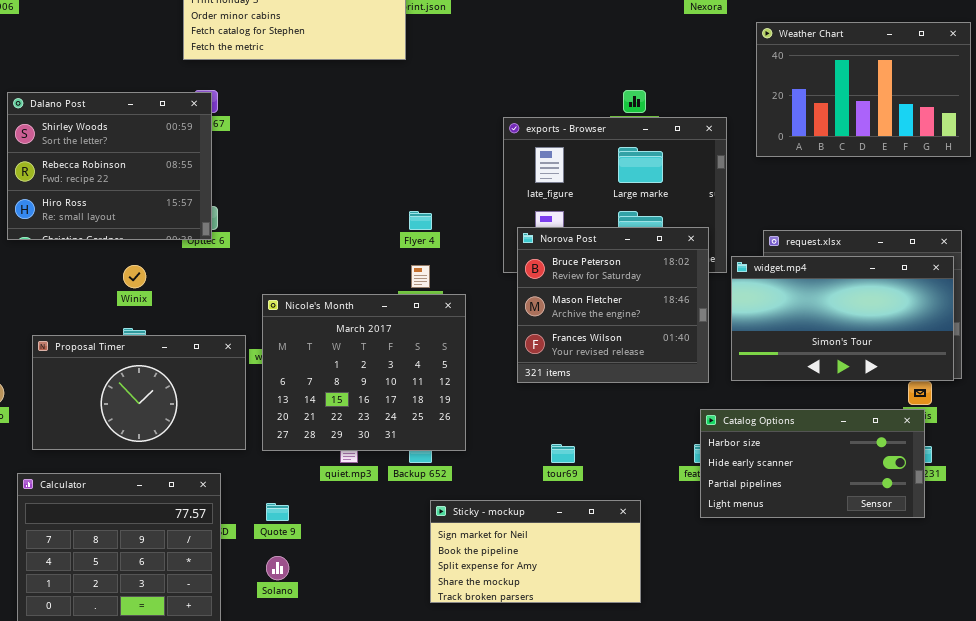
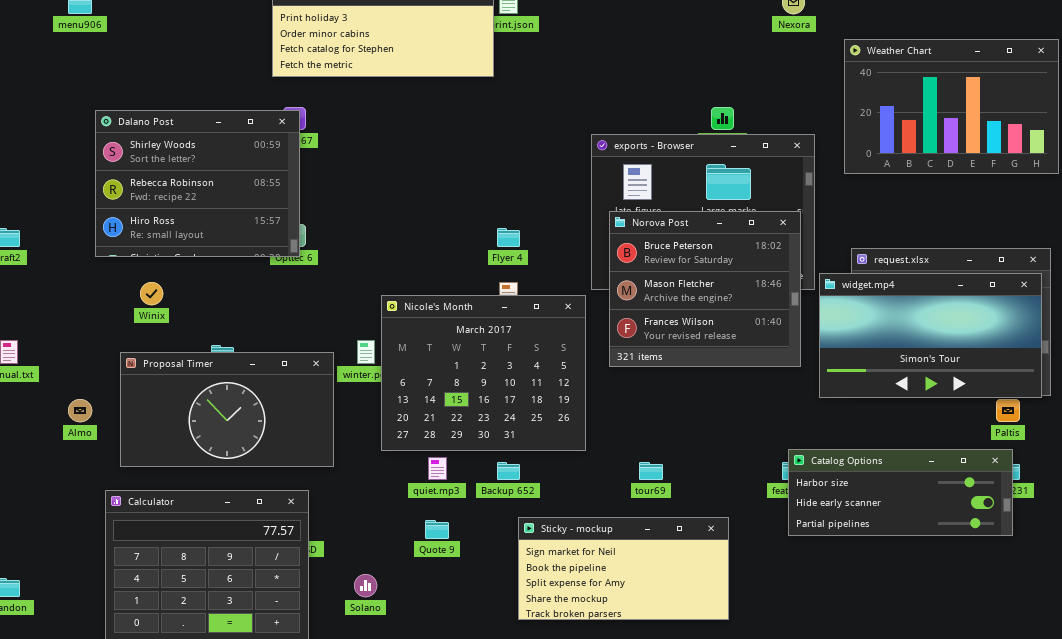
Norova Post: [517,227,709,383] -> [609,211,801,367], moved
Winix: [123,265,146,288] -> [140,282,163,305], moved
Nicole's Month: [262,294,466,451] -> [381,295,586,451], moved
Catalog Options: [700,409,925,518] -> [788,449,1013,536], resized
Quote 9: [266,503,289,521] -> [425,520,449,539], moved

